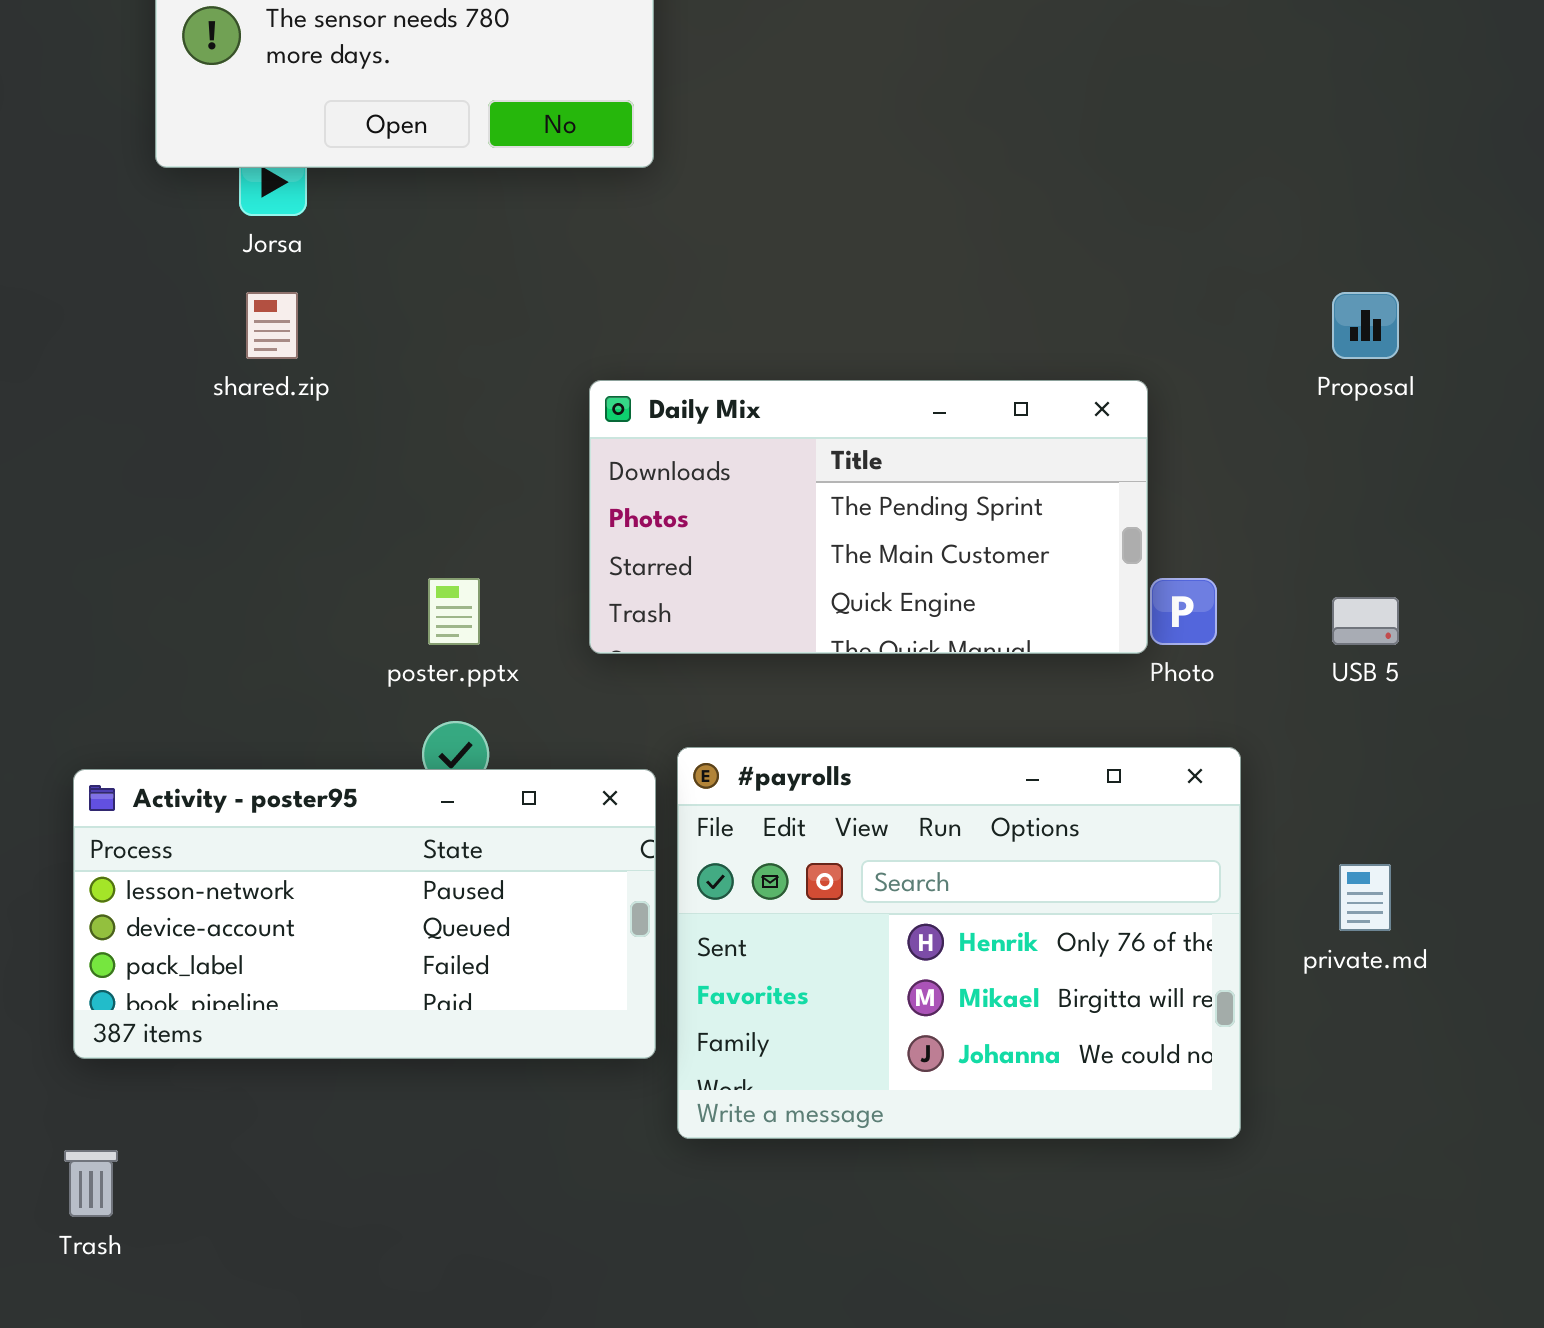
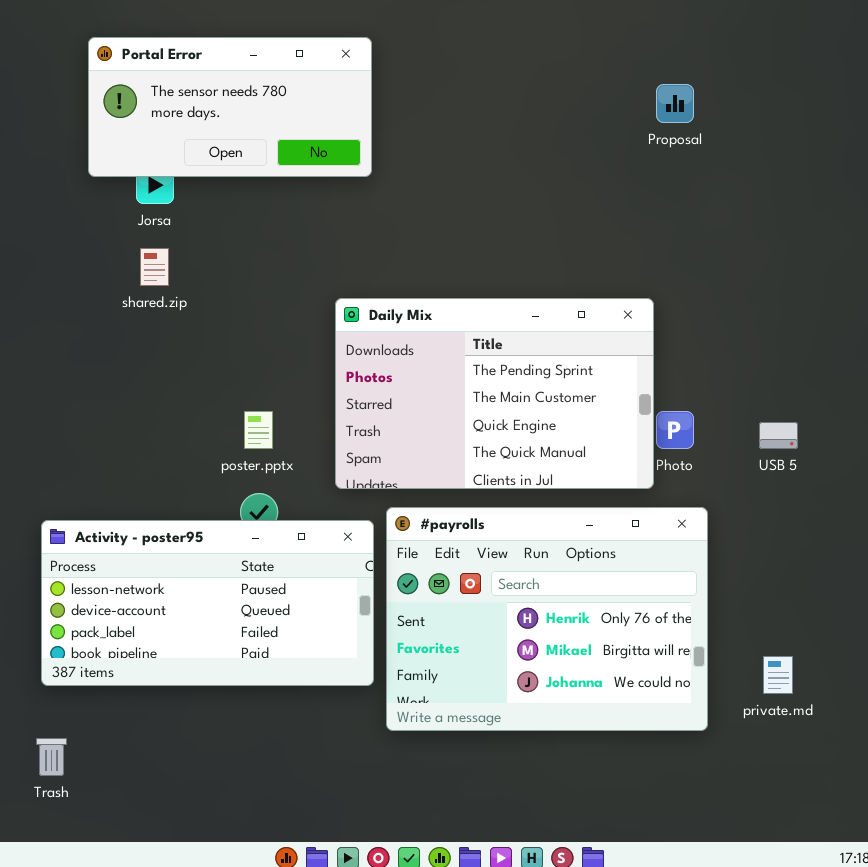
Proposal: [1332,292,1399,359] -> [656,84,694,123], moved
Daily Mix: [589,380,1148,654] -> [335,298,654,489], resized
private.md: [1339,864,1391,931] -> [763,656,793,694], moved

